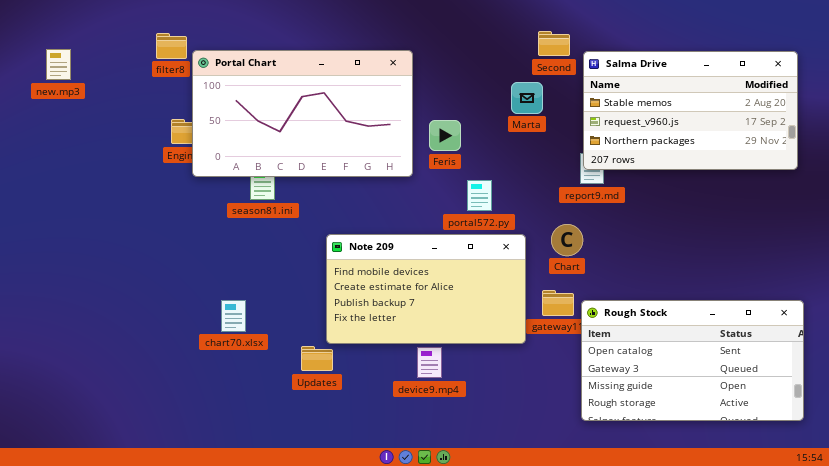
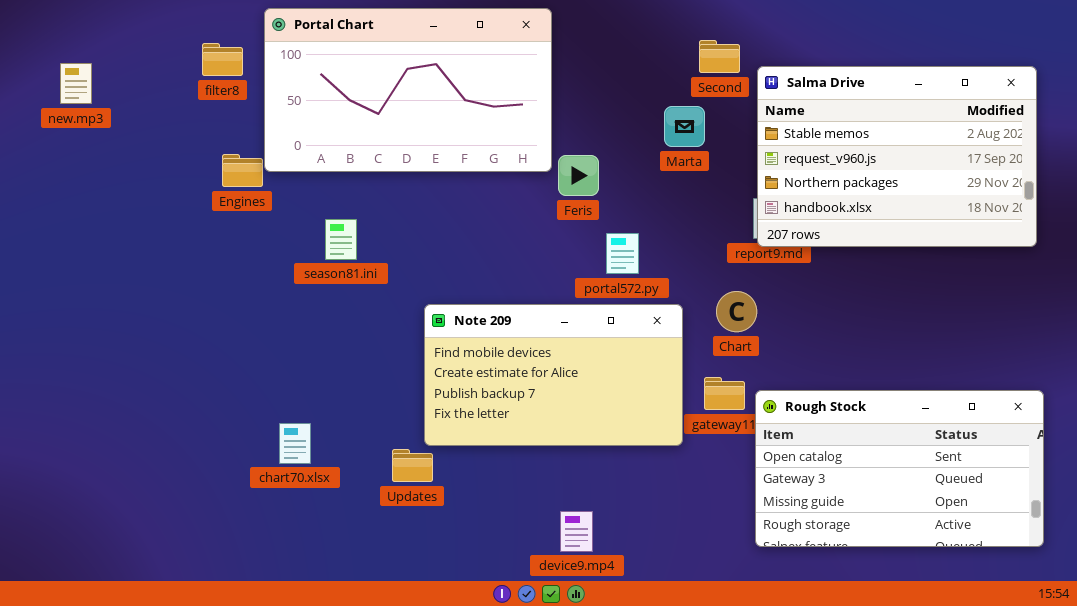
Portal Chart: [192,50,413,177] -> [264,8,552,172], moved
Salma Drive: [583,51,798,170] -> [757,66,1037,247], resized
chart70.xlsx: [221,300,246,332] -> [279,423,311,464], moved
device9.mp4: [417,347,442,378] -> [560,511,593,552], moved

